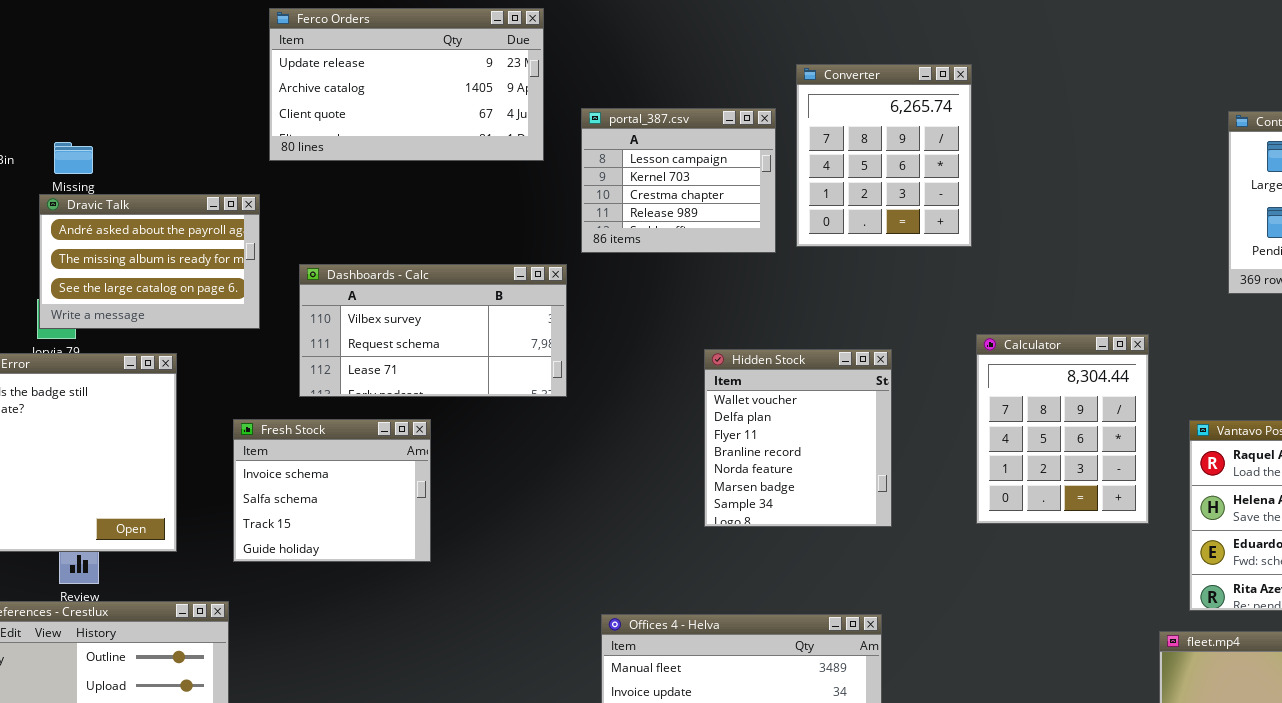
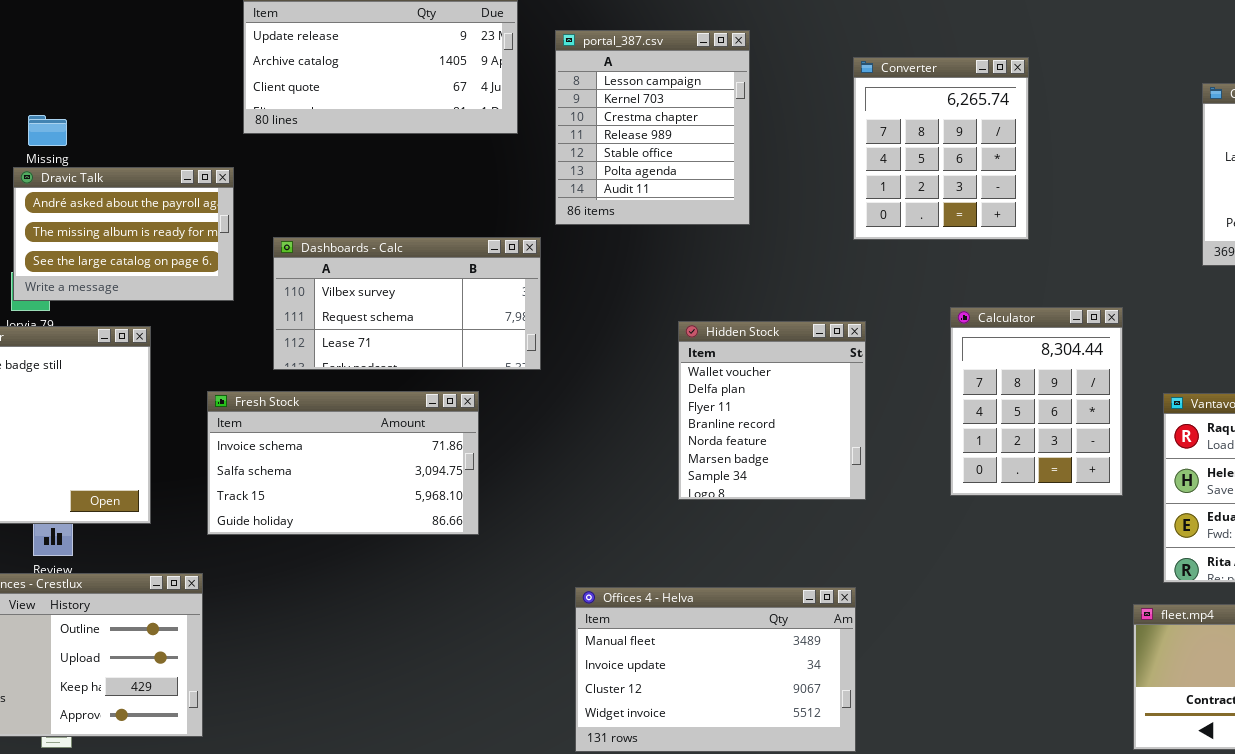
Converter: [796,64,972,247] -> [853,57,1029,240], moved
portal_387.csv: [581,108,776,253] -> [555,30,750,225], resized
Fresh Stock: [233,419,431,562] -> [207,391,479,535], resized

